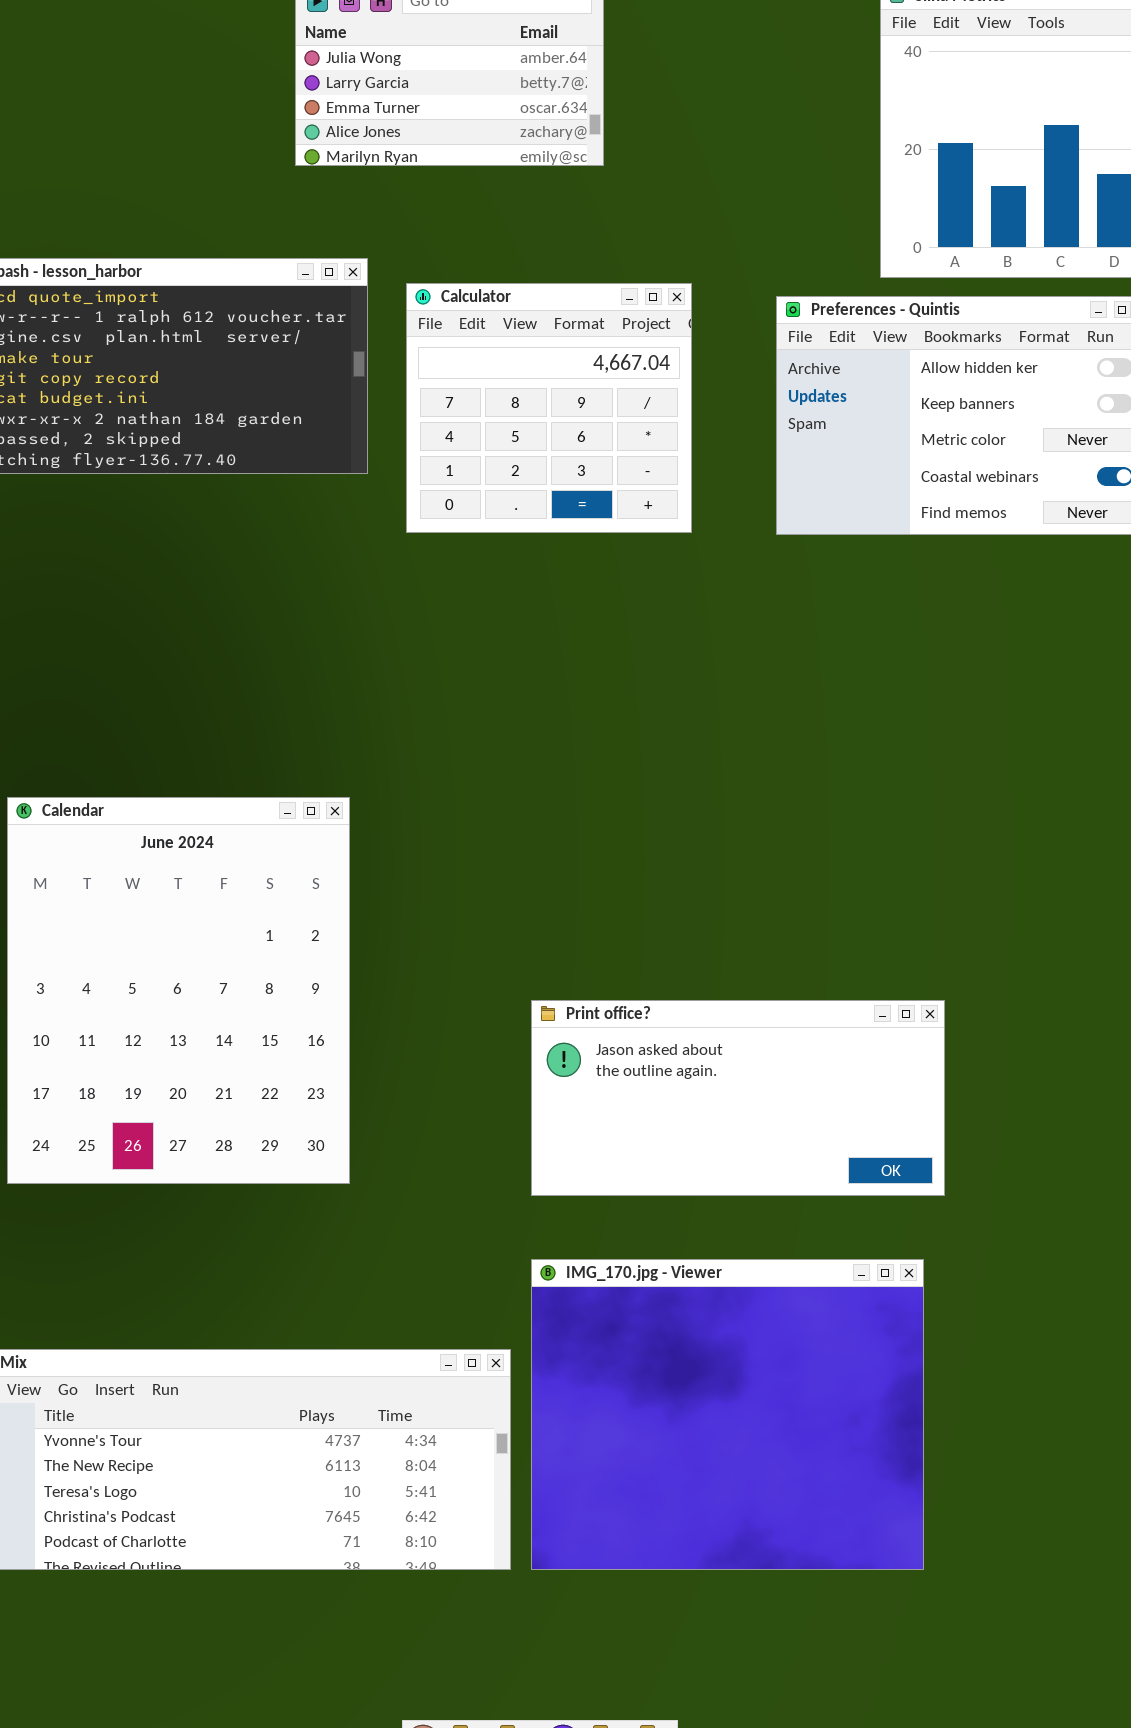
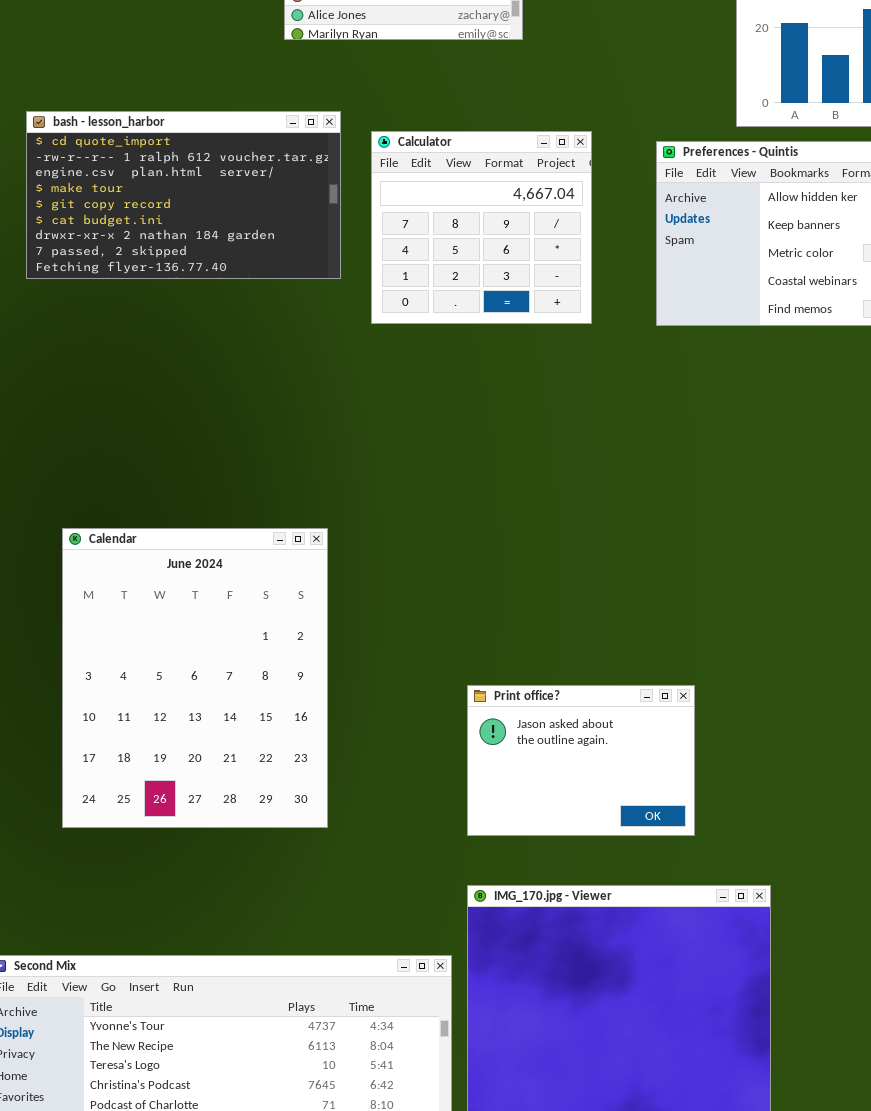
Print office?: [531,1000,945,1196] -> [467,685,695,836], resized

